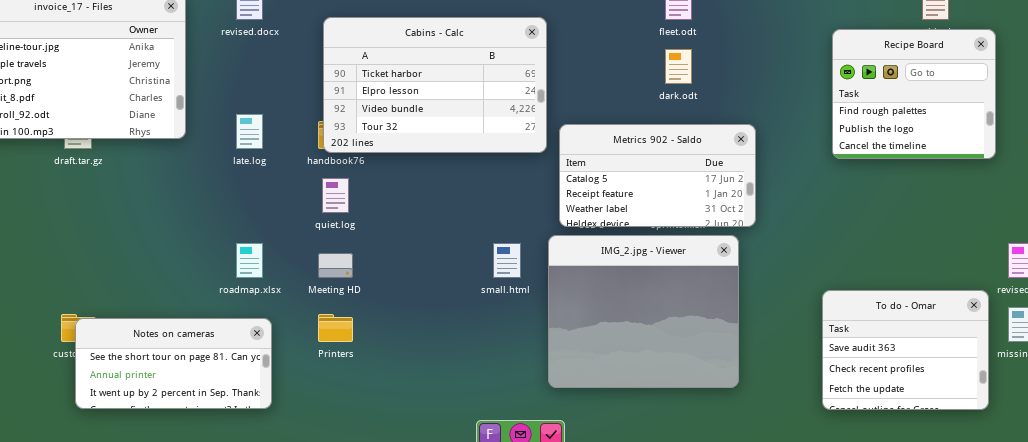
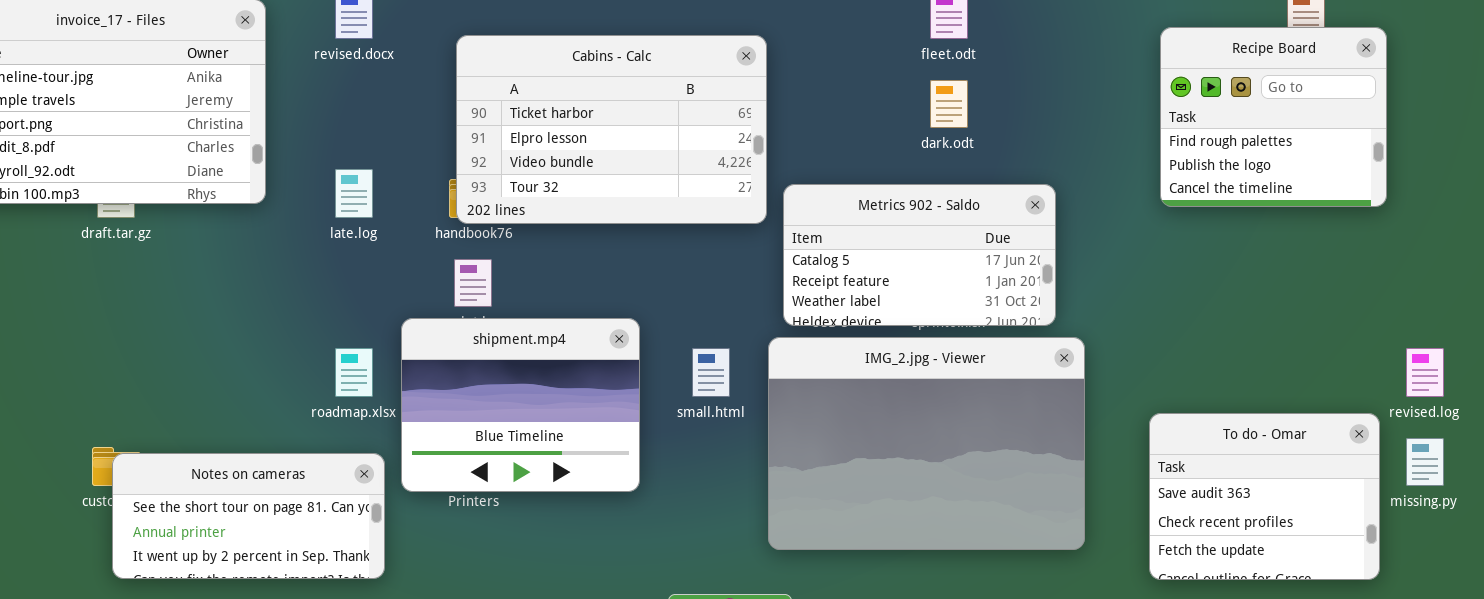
Recipe Board: [832,29,996,159] -> [1160,27,1387,207], moved
shipment.mp4: none -> [401,318,640,492], opened
IMG_2.jpg - Viewer: [548,235,739,388] -> [768,337,1085,550], resized

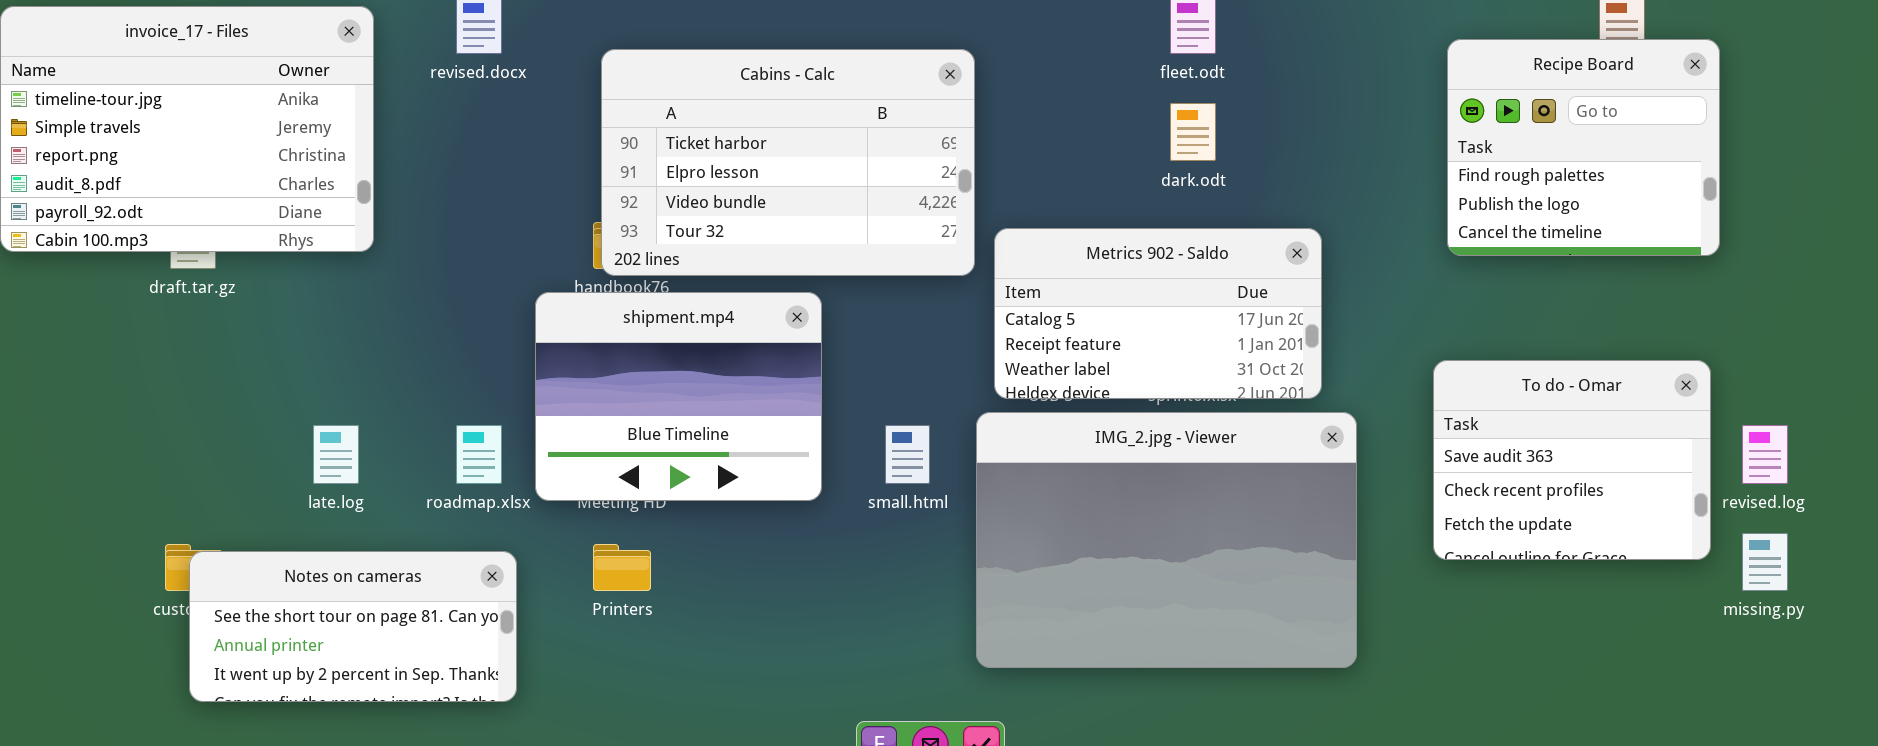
late.log: [335,169,373,218] -> [313,425,359,484], moved
shipment.mp4: [401,318,640,492] -> [535,292,822,501], moved
To do - Omar: [1149,413,1380,580] -> [1433,360,1711,560], moved

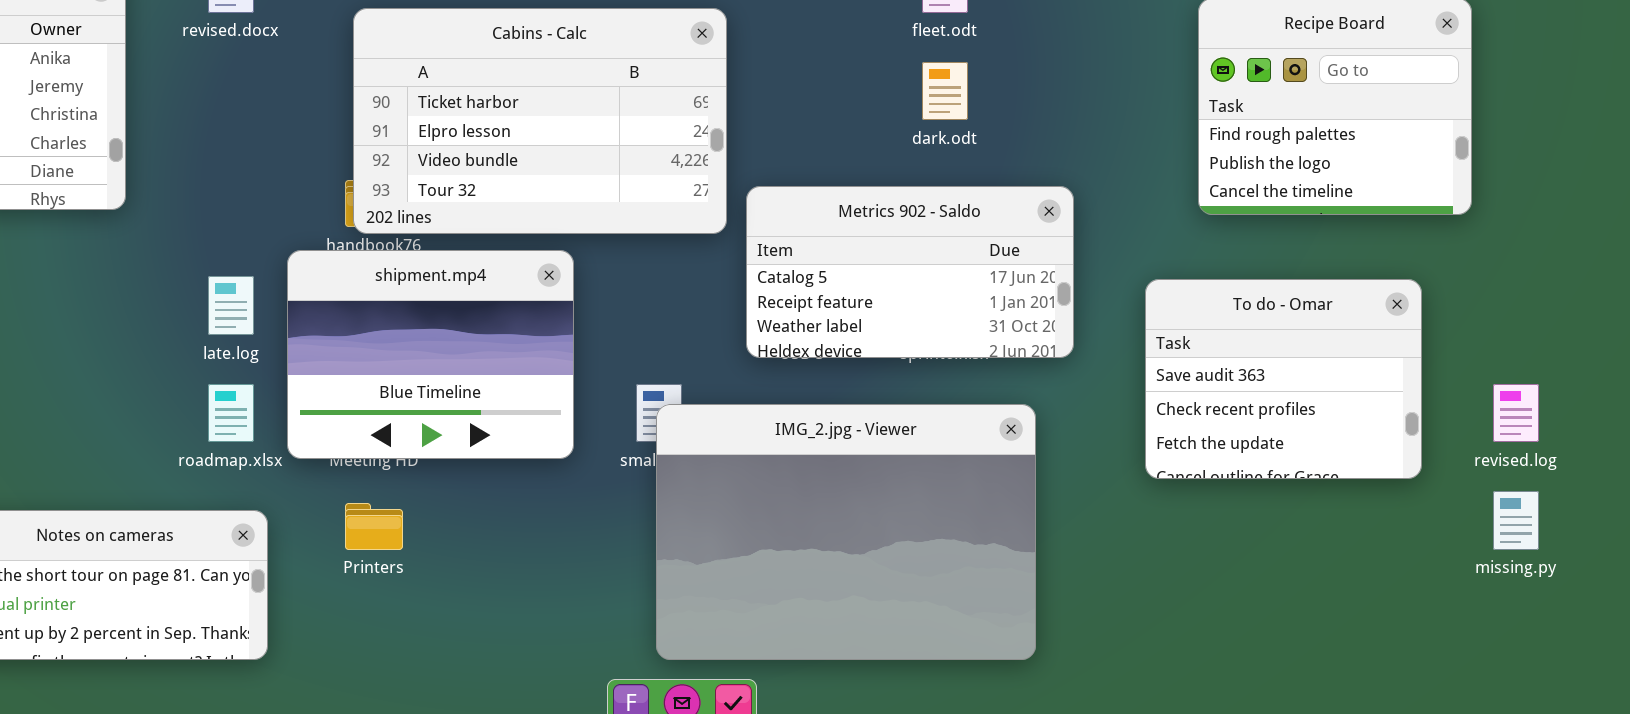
To do - Omar: [1433,360,1711,560] -> [1145,279,1422,479], moved
IMG_2.jpg - Viewer: [976,412,1357,668] -> [656,404,1036,660], moved
late.log: [313,425,359,484] -> [208,276,254,335], moved

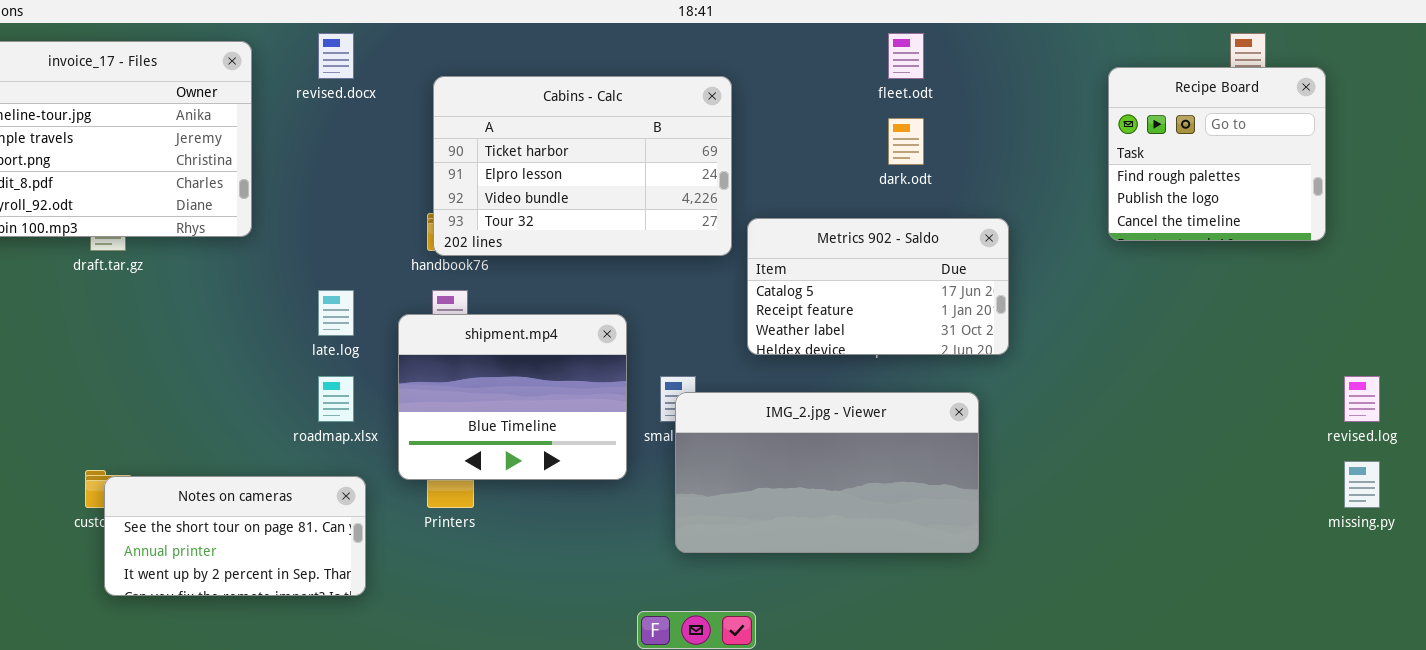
shipment.mp4: [287,250,574,459] -> [398,314,627,480], moved
To do - Omar: [1145,279,1422,479] -> none, closed
IMG_2.jpg - Viewer: [656,404,1036,660] -> [675,392,979,553], resized

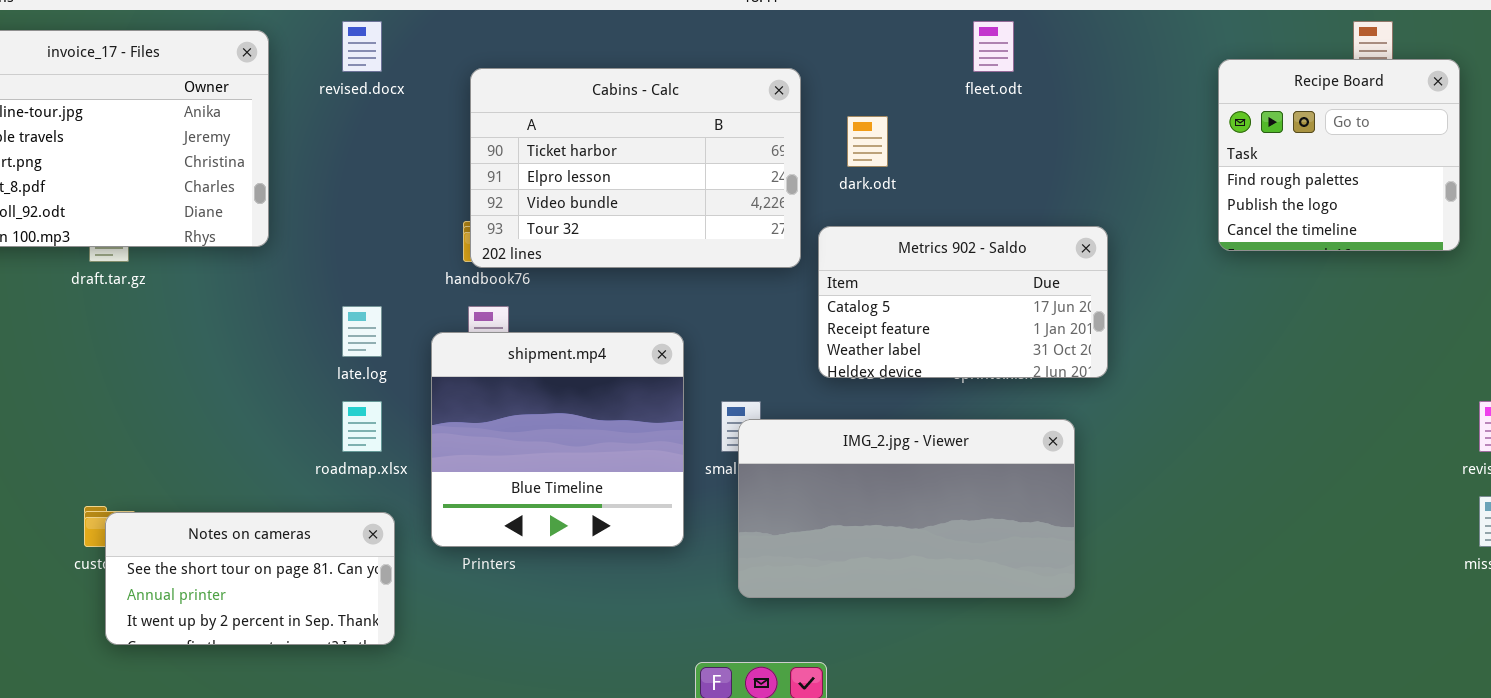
dark.odt: [888,118,924,165] -> [847,116,888,167], moved
shipment.mp4: [398,314,627,480] -> [431,332,684,547], resized

